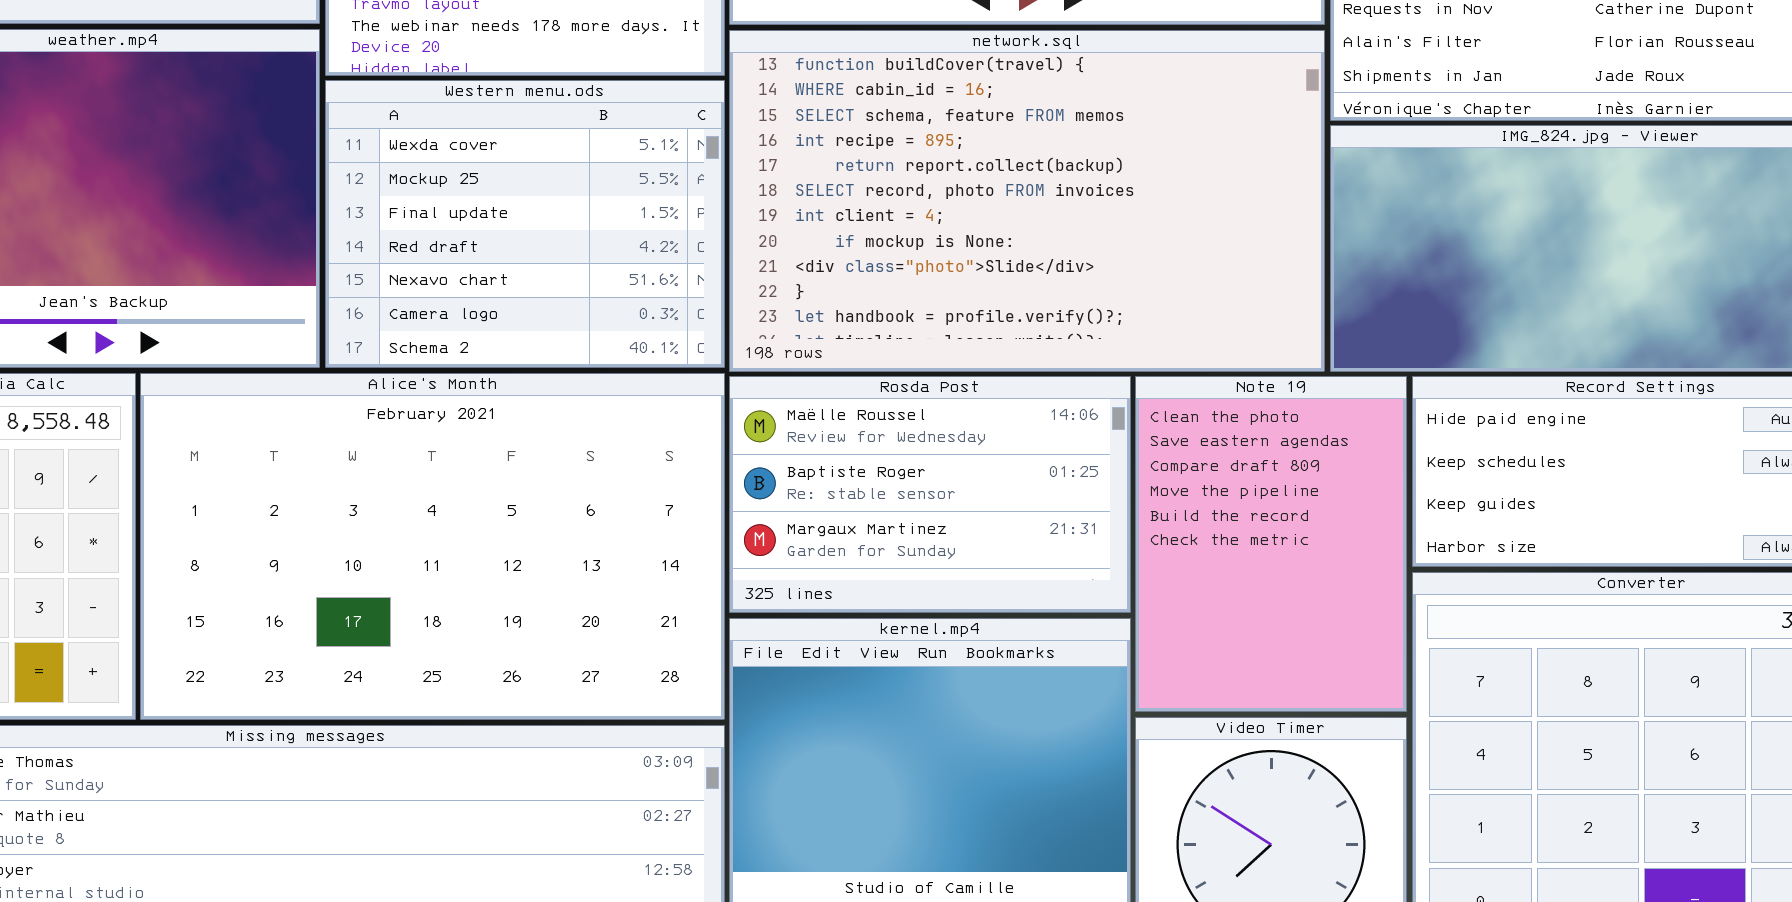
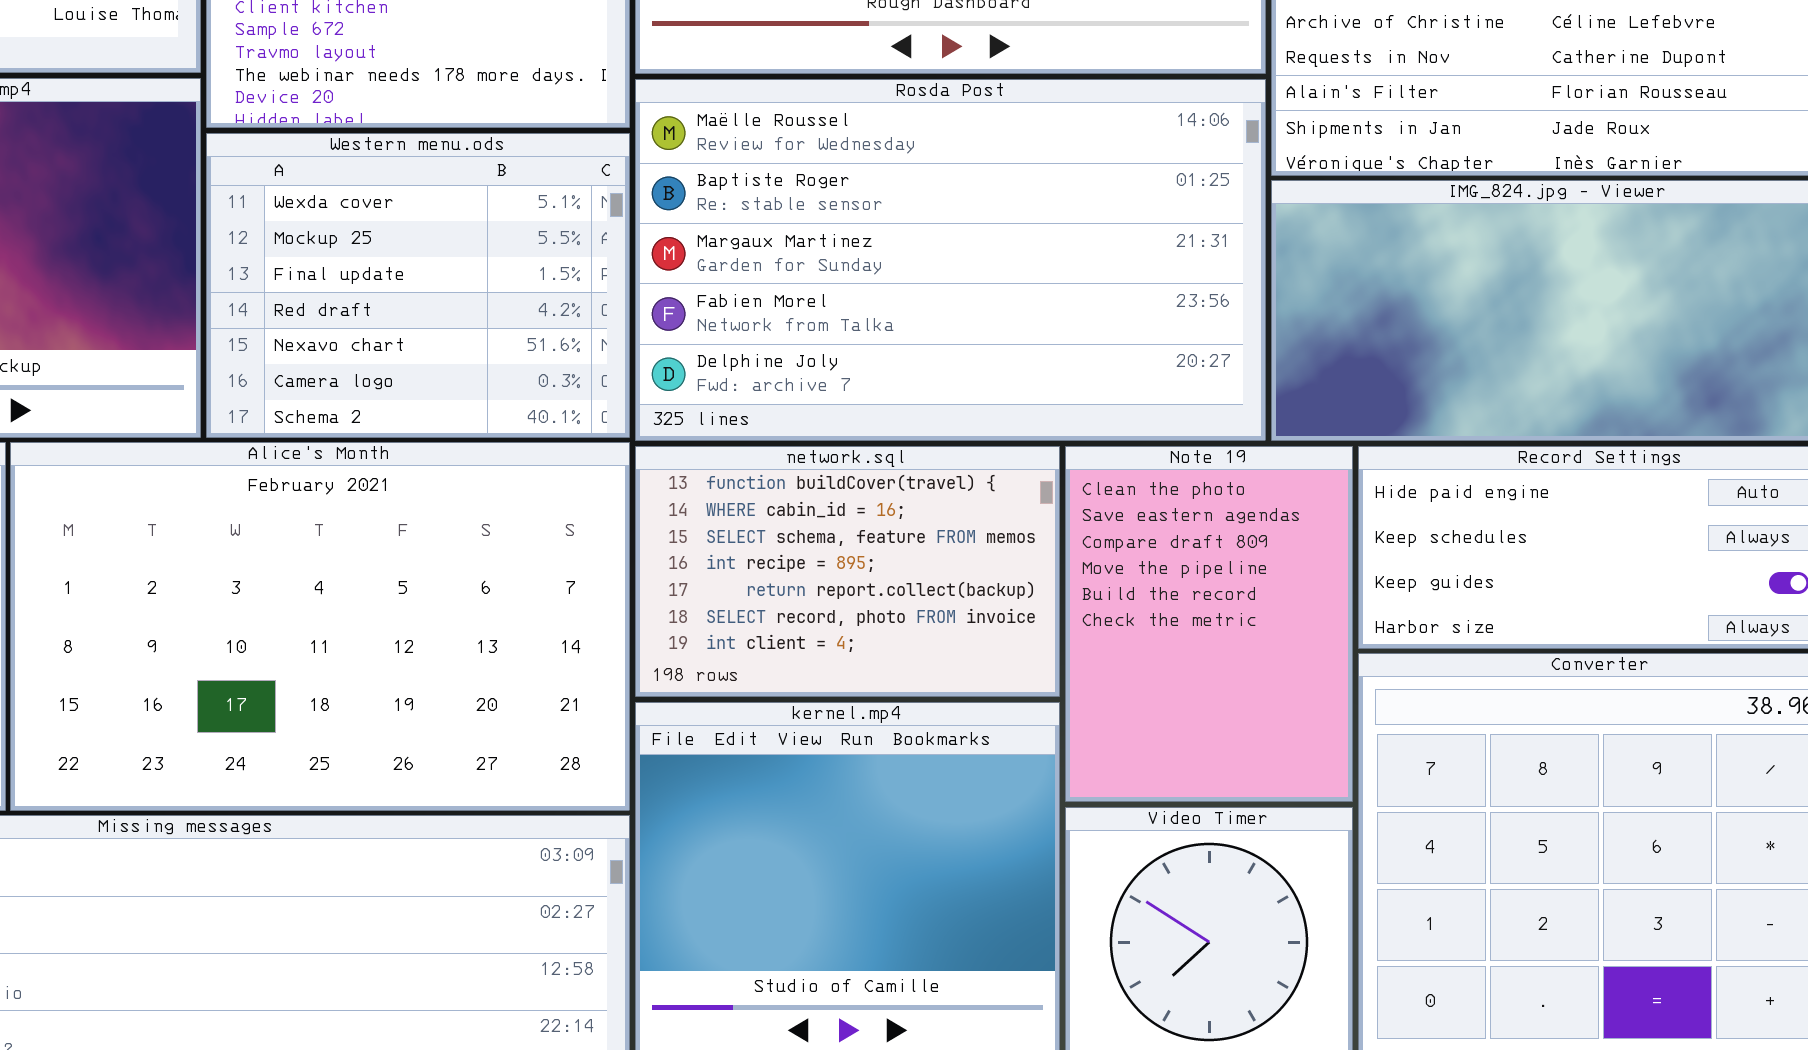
network.sql: [729,30,1325,372] -> [635,446,1060,697], moved, resized
Rosda Post: [729,376,1131,613] -> [635,79,1266,441], moved, resized

